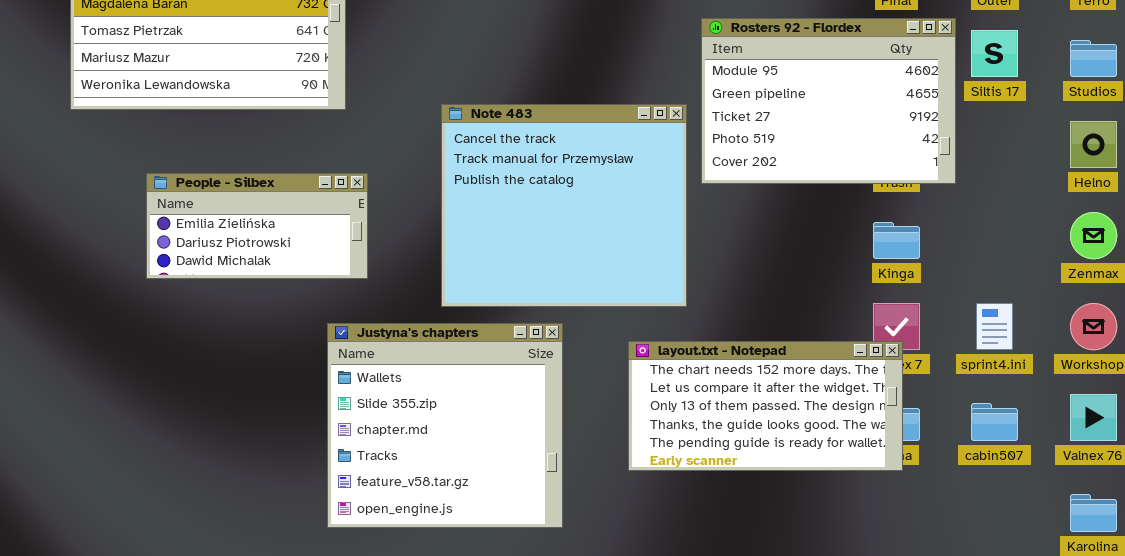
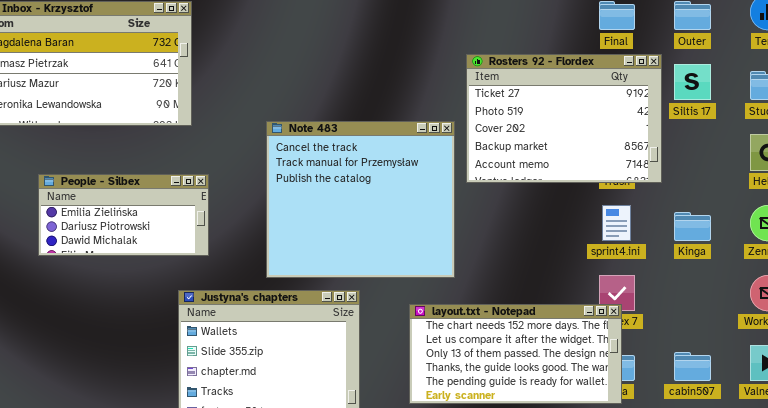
Rosters 92 - Flordex: [701,18,956,184] -> [466,54,662,183], scrolled down 2 rows
Kinga: [873,222,920,259] -> [674,212,711,241], moved
sprint4.ini: [976,303,1013,350] -> [602,205,631,241], moved

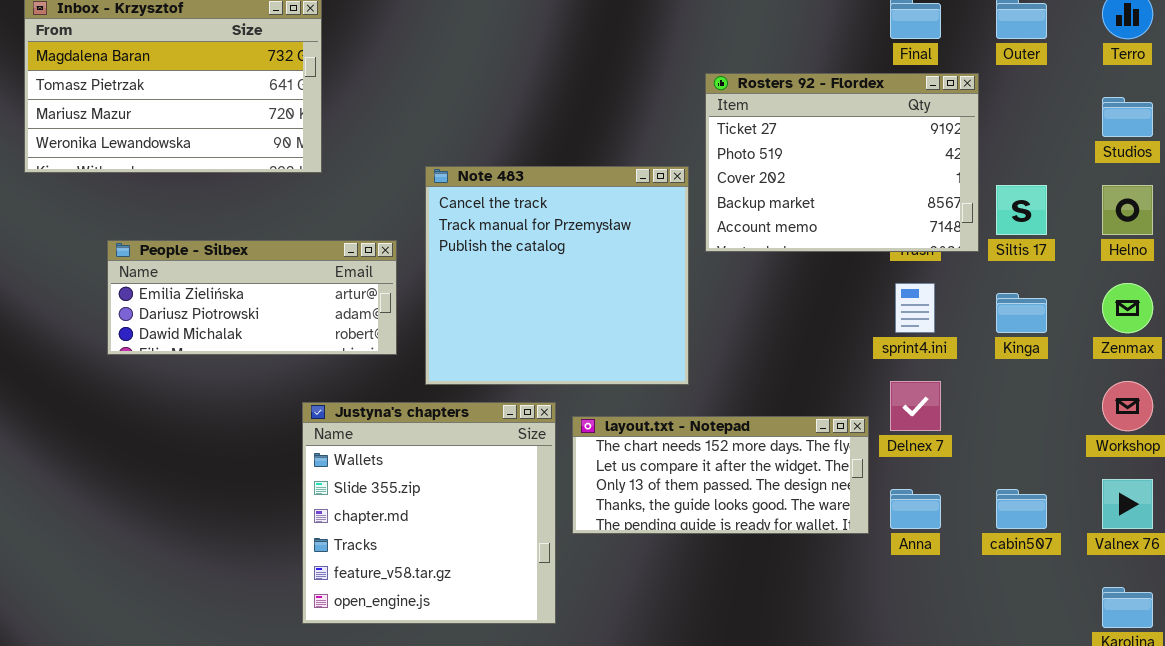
Siltis 17: [674,64,711,100] -> [996,185,1047,235], moved
People - Silbex: [38,174,209,256] -> [107,240,397,355], resized
layout.txt - Notepad: [409,304,622,404] -> [572,416,869,534], moved, resized

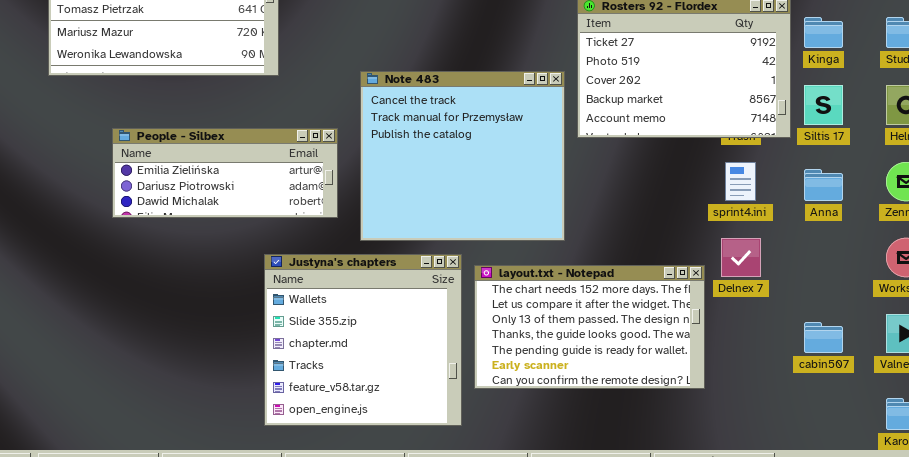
Kinga: [996,293,1047,333] -> [804,17,843,48], moved
layout.txt - Notepad: [572,416,869,534] -> [474,265,705,389], resized
Anna: [890,489,941,529] -> [804,169,843,201], moved

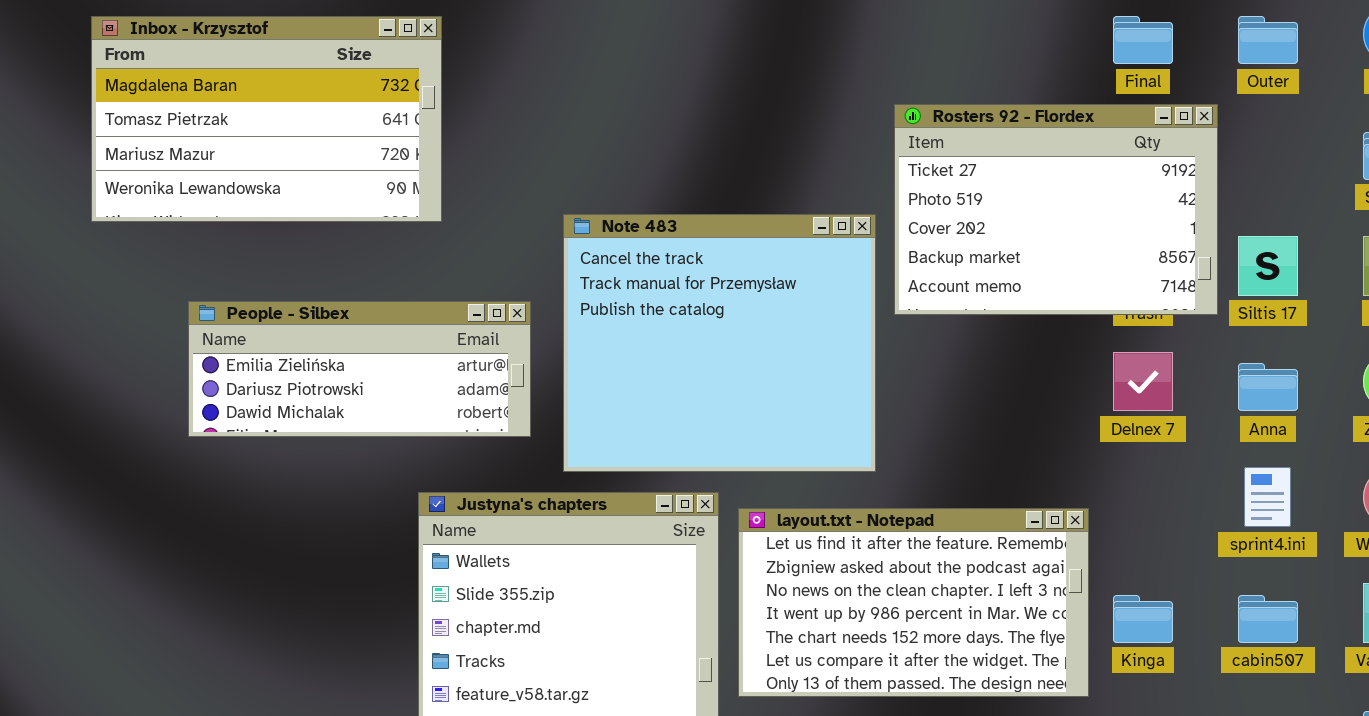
Kinga: [804,17,843,48] -> [1113,595,1173,643], moved
sprint4.ini: [725,162,756,201] -> [1244,467,1291,527], moved
Delnex 7: [721,238,761,277] -> [1113,352,1173,411], moved
layout.txt - Notepad: [474,265,705,389] -> [738,508,1089,697], scrolled up 4 rows

